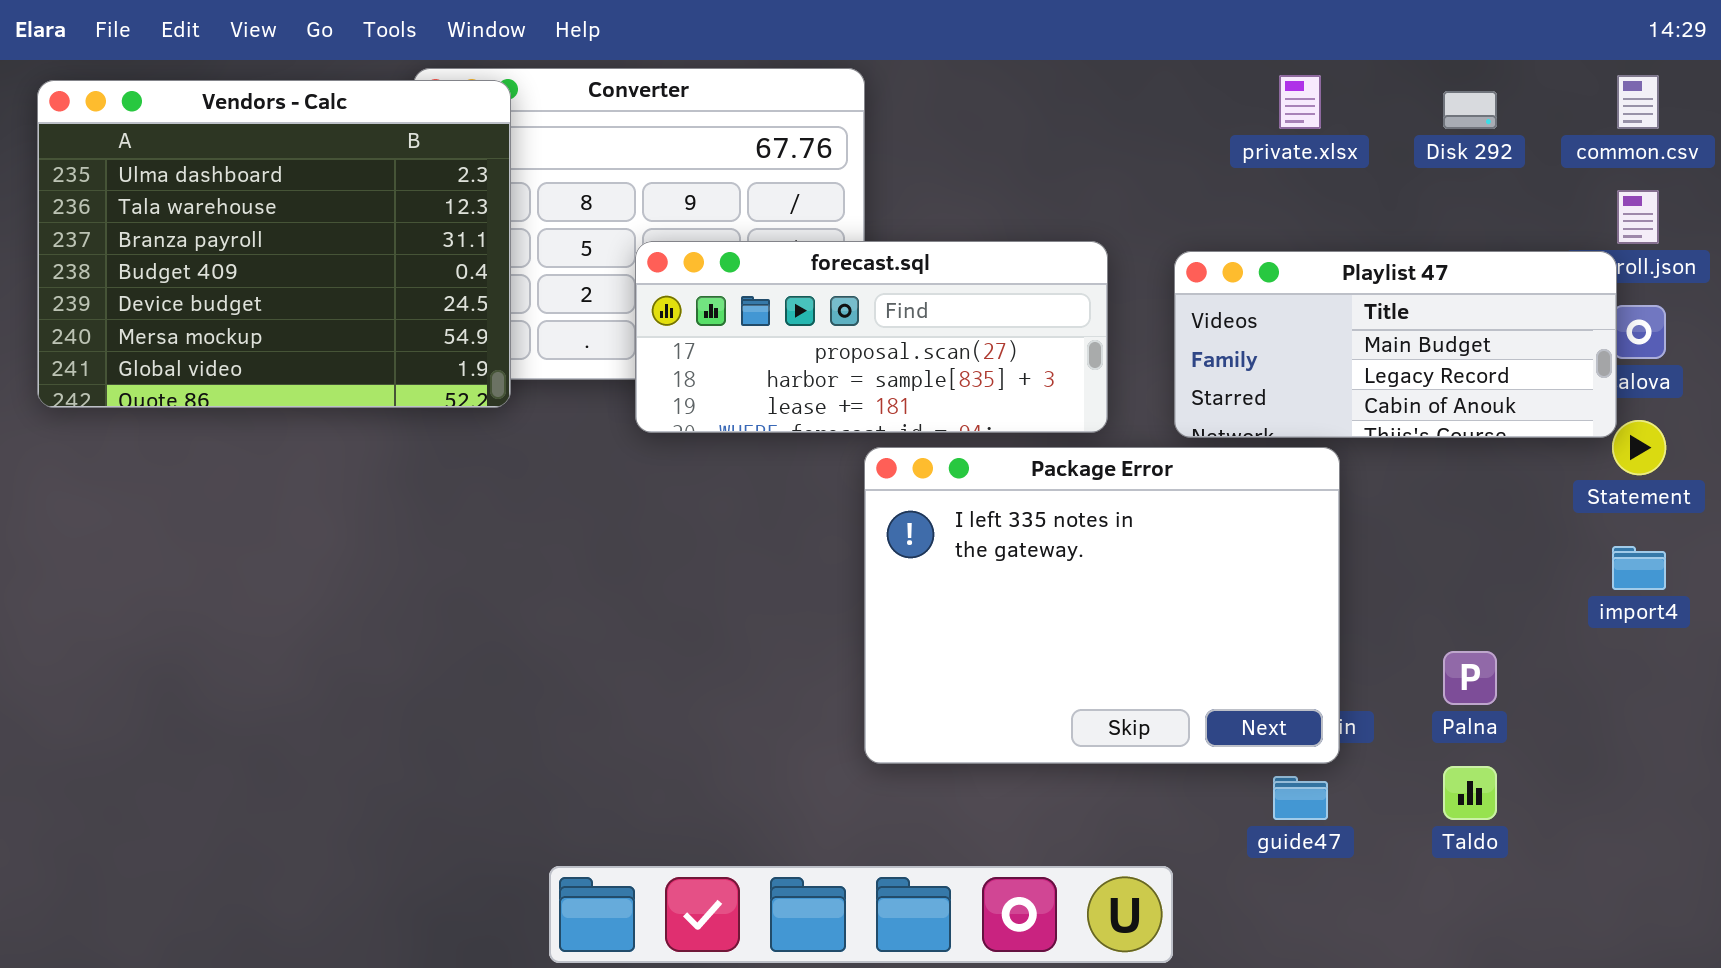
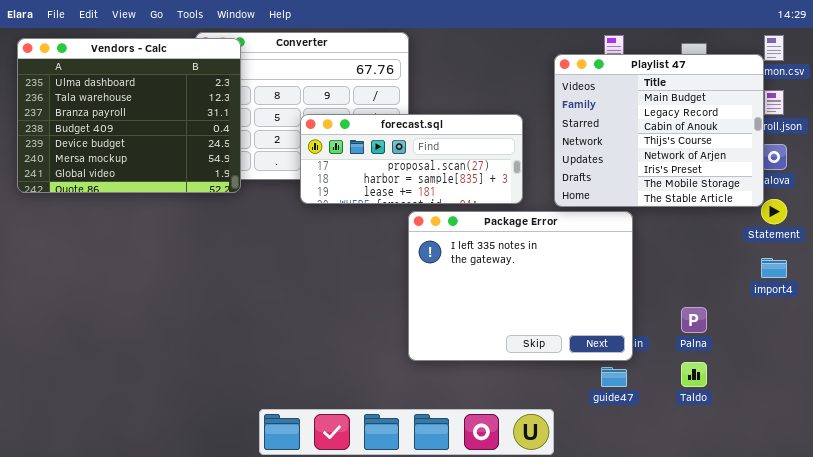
Playlist 47: [1174,251,1617,438] -> [554,54,764,207], resized

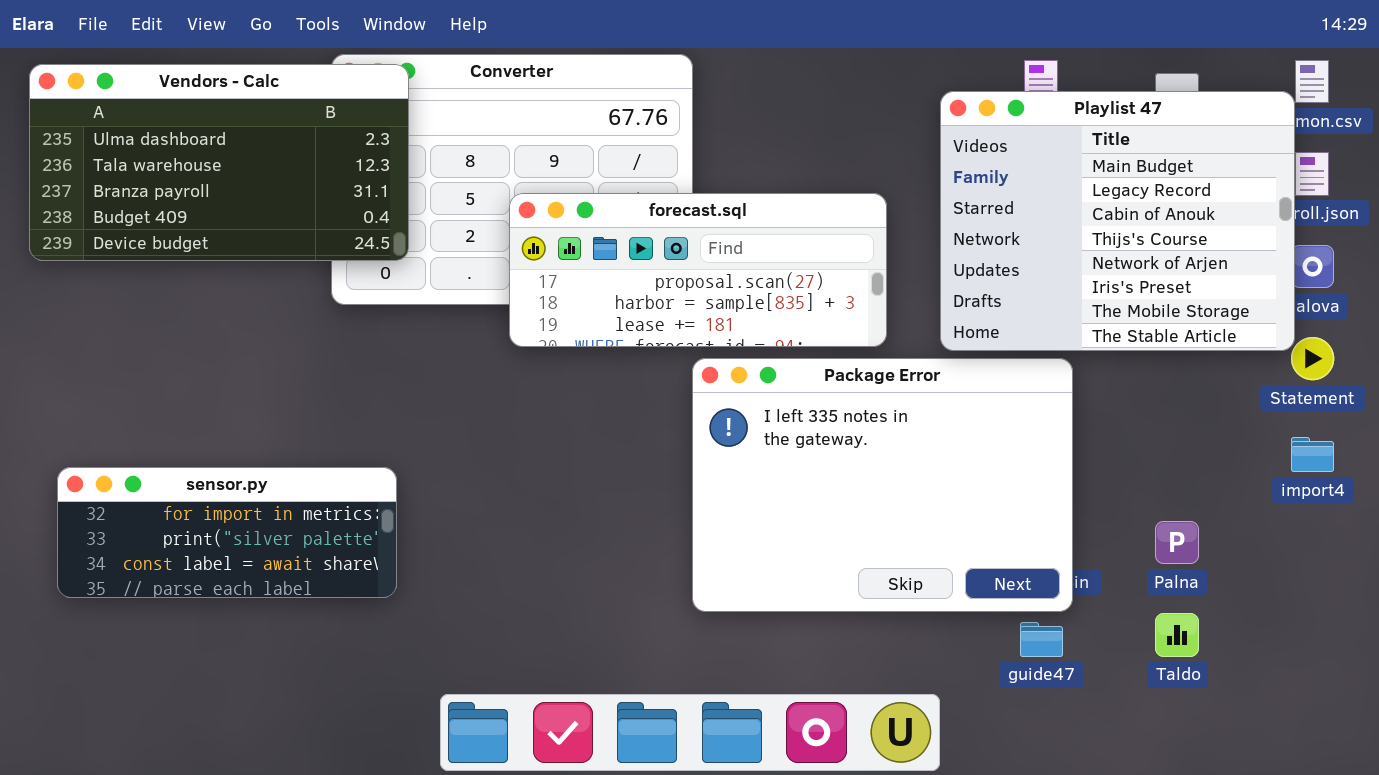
Vendors - Calc: [17,38,241,193] -> [29,64,409,261], resized
sensor.py: none -> [57,467,397,598], opened

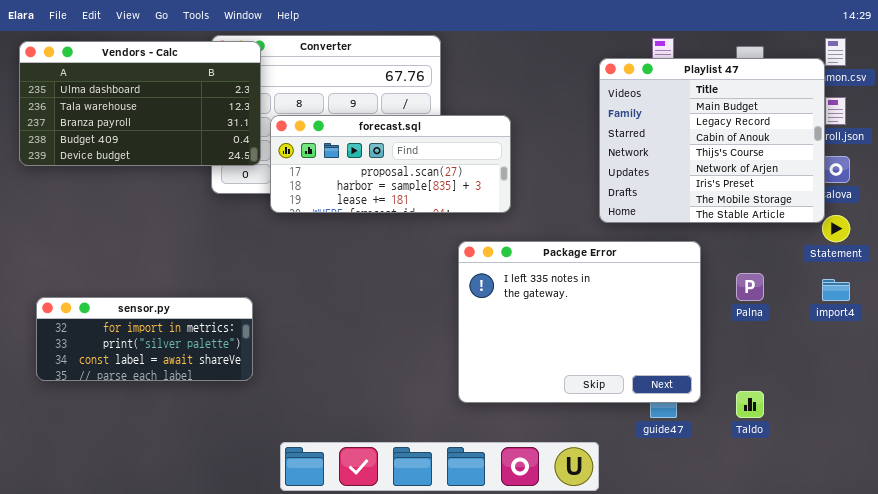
forecast.sql: [509,193,887,347] -> [270,115,511,213], moved
Package Error: [692,358,1073,612] -> [458,241,701,403], moved
Palna: [1155,521,1199,564] -> [736,273,764,301], moved

